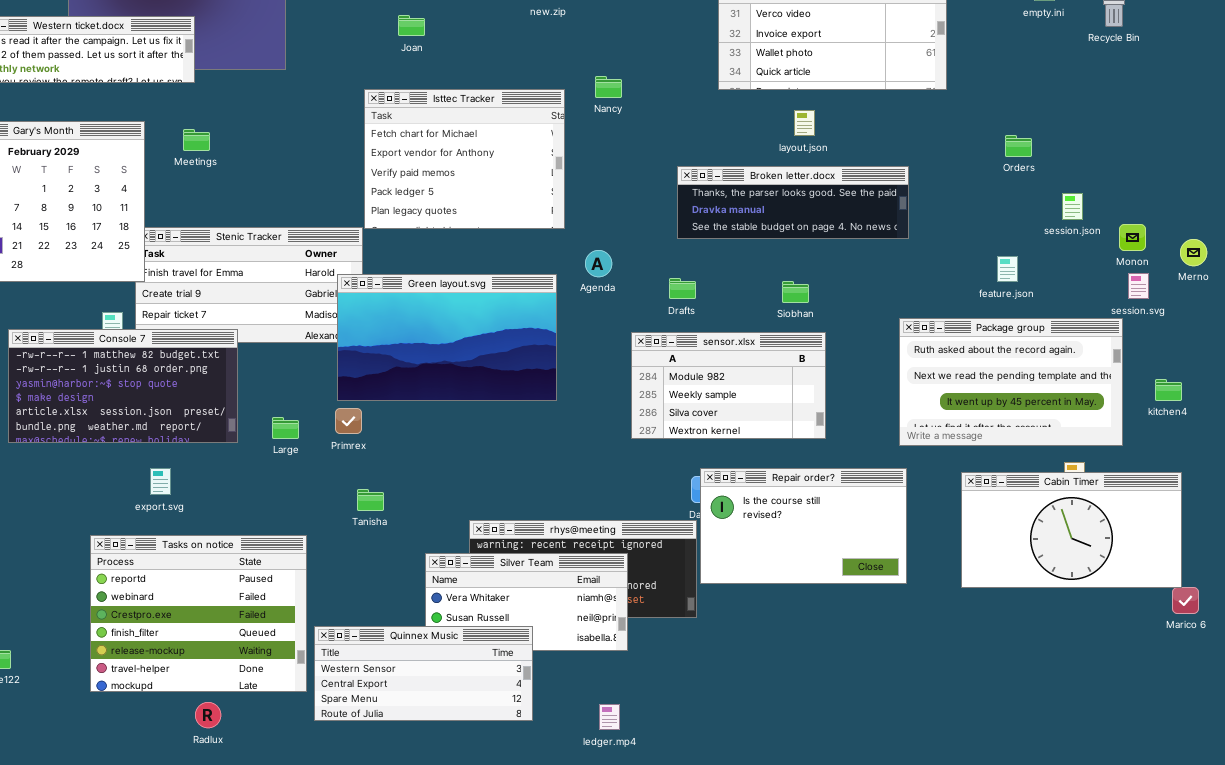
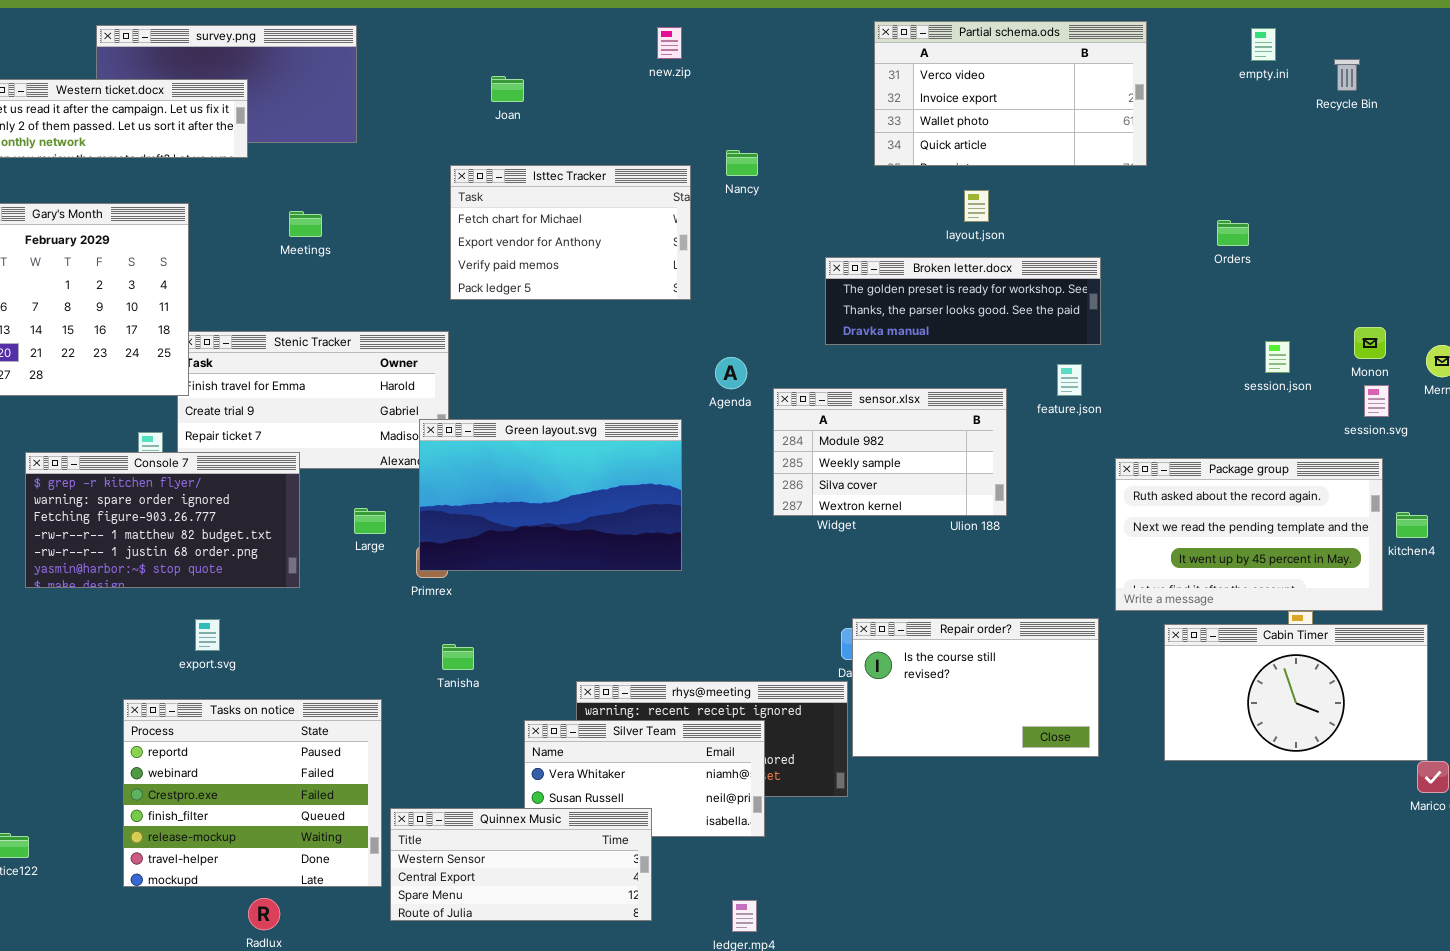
Isttec Tracker: [364,89,565,229] -> [450,165,691,300], resized
Meetings: [183,129,210,151] -> [289,211,322,237], moved
Broken letter.docx: [677,166,909,239] -> [825,257,1101,345], scrolled up 1 row
session.json: [1062,193,1083,220] -> [1265,341,1290,373], moved
feature.json: [997,256,1018,282] -> [1057,364,1082,396], moved
Green layout.svg: [337,274,557,401] -> [419,419,682,571], moved
Package group: [899,318,1123,446] -> [1115,458,1383,611], moved
Console 7: [8,329,238,443] -> [25,452,300,588], scrolled up 3 rows
sensor.xlsx: [631,332,826,439] -> [773,388,1007,516], moved
Large: [272,417,299,439] -> [354,508,386,534], moved

